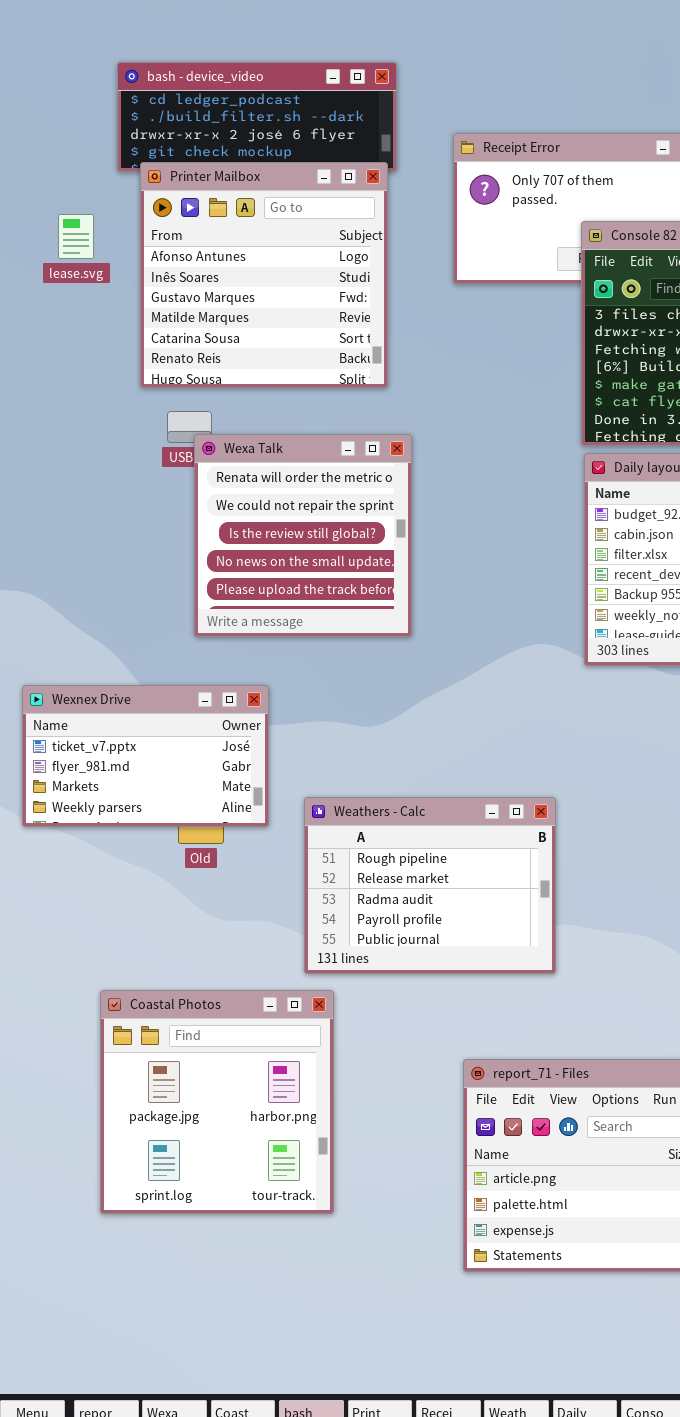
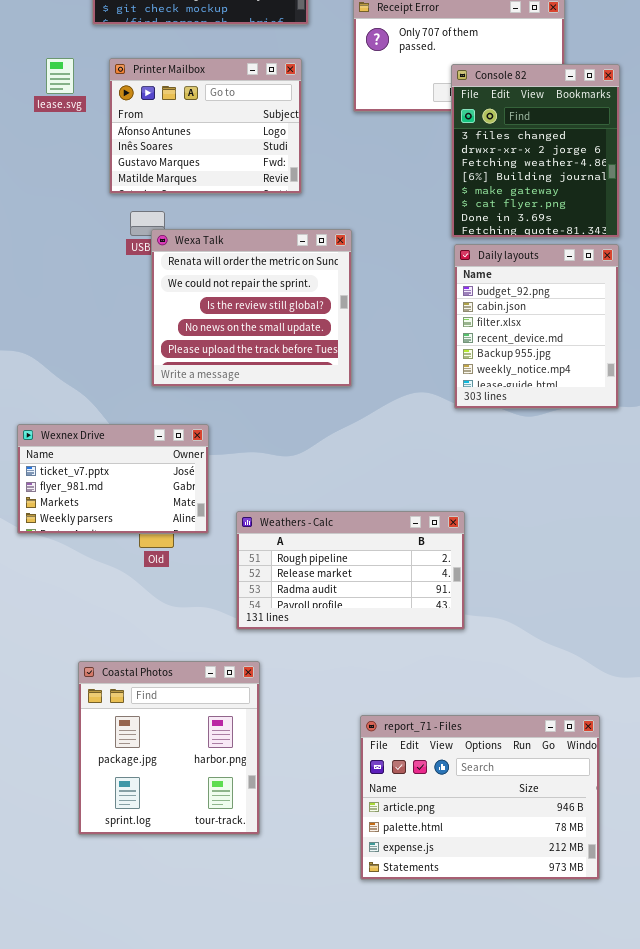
Printer Mailbox: [140,162,388,388] -> [109,58,302,194], resized
Wexa Talk: [194,434,412,637] -> [151,229,352,387], resized
Weathers - Calc: [304,797,556,974] -> [236,511,465,630], resized

